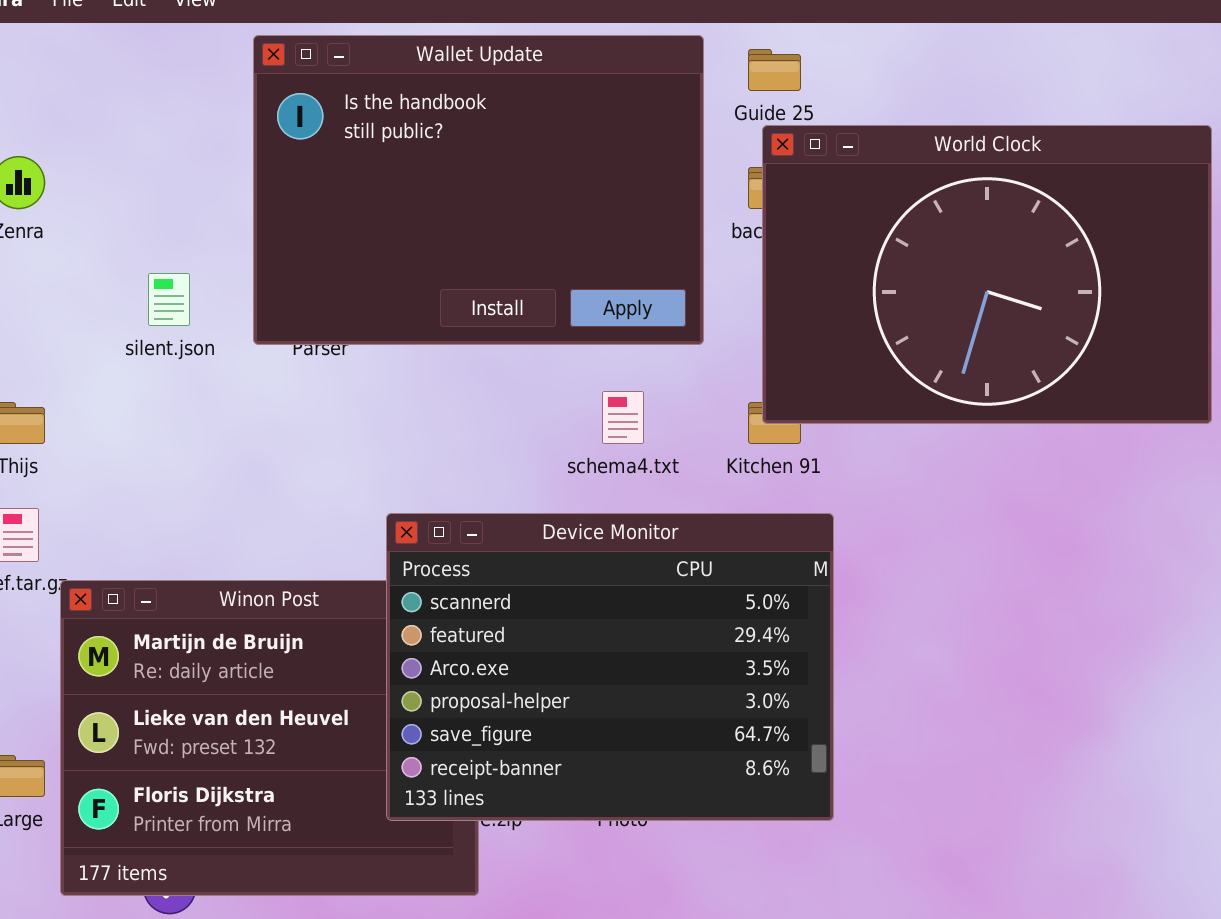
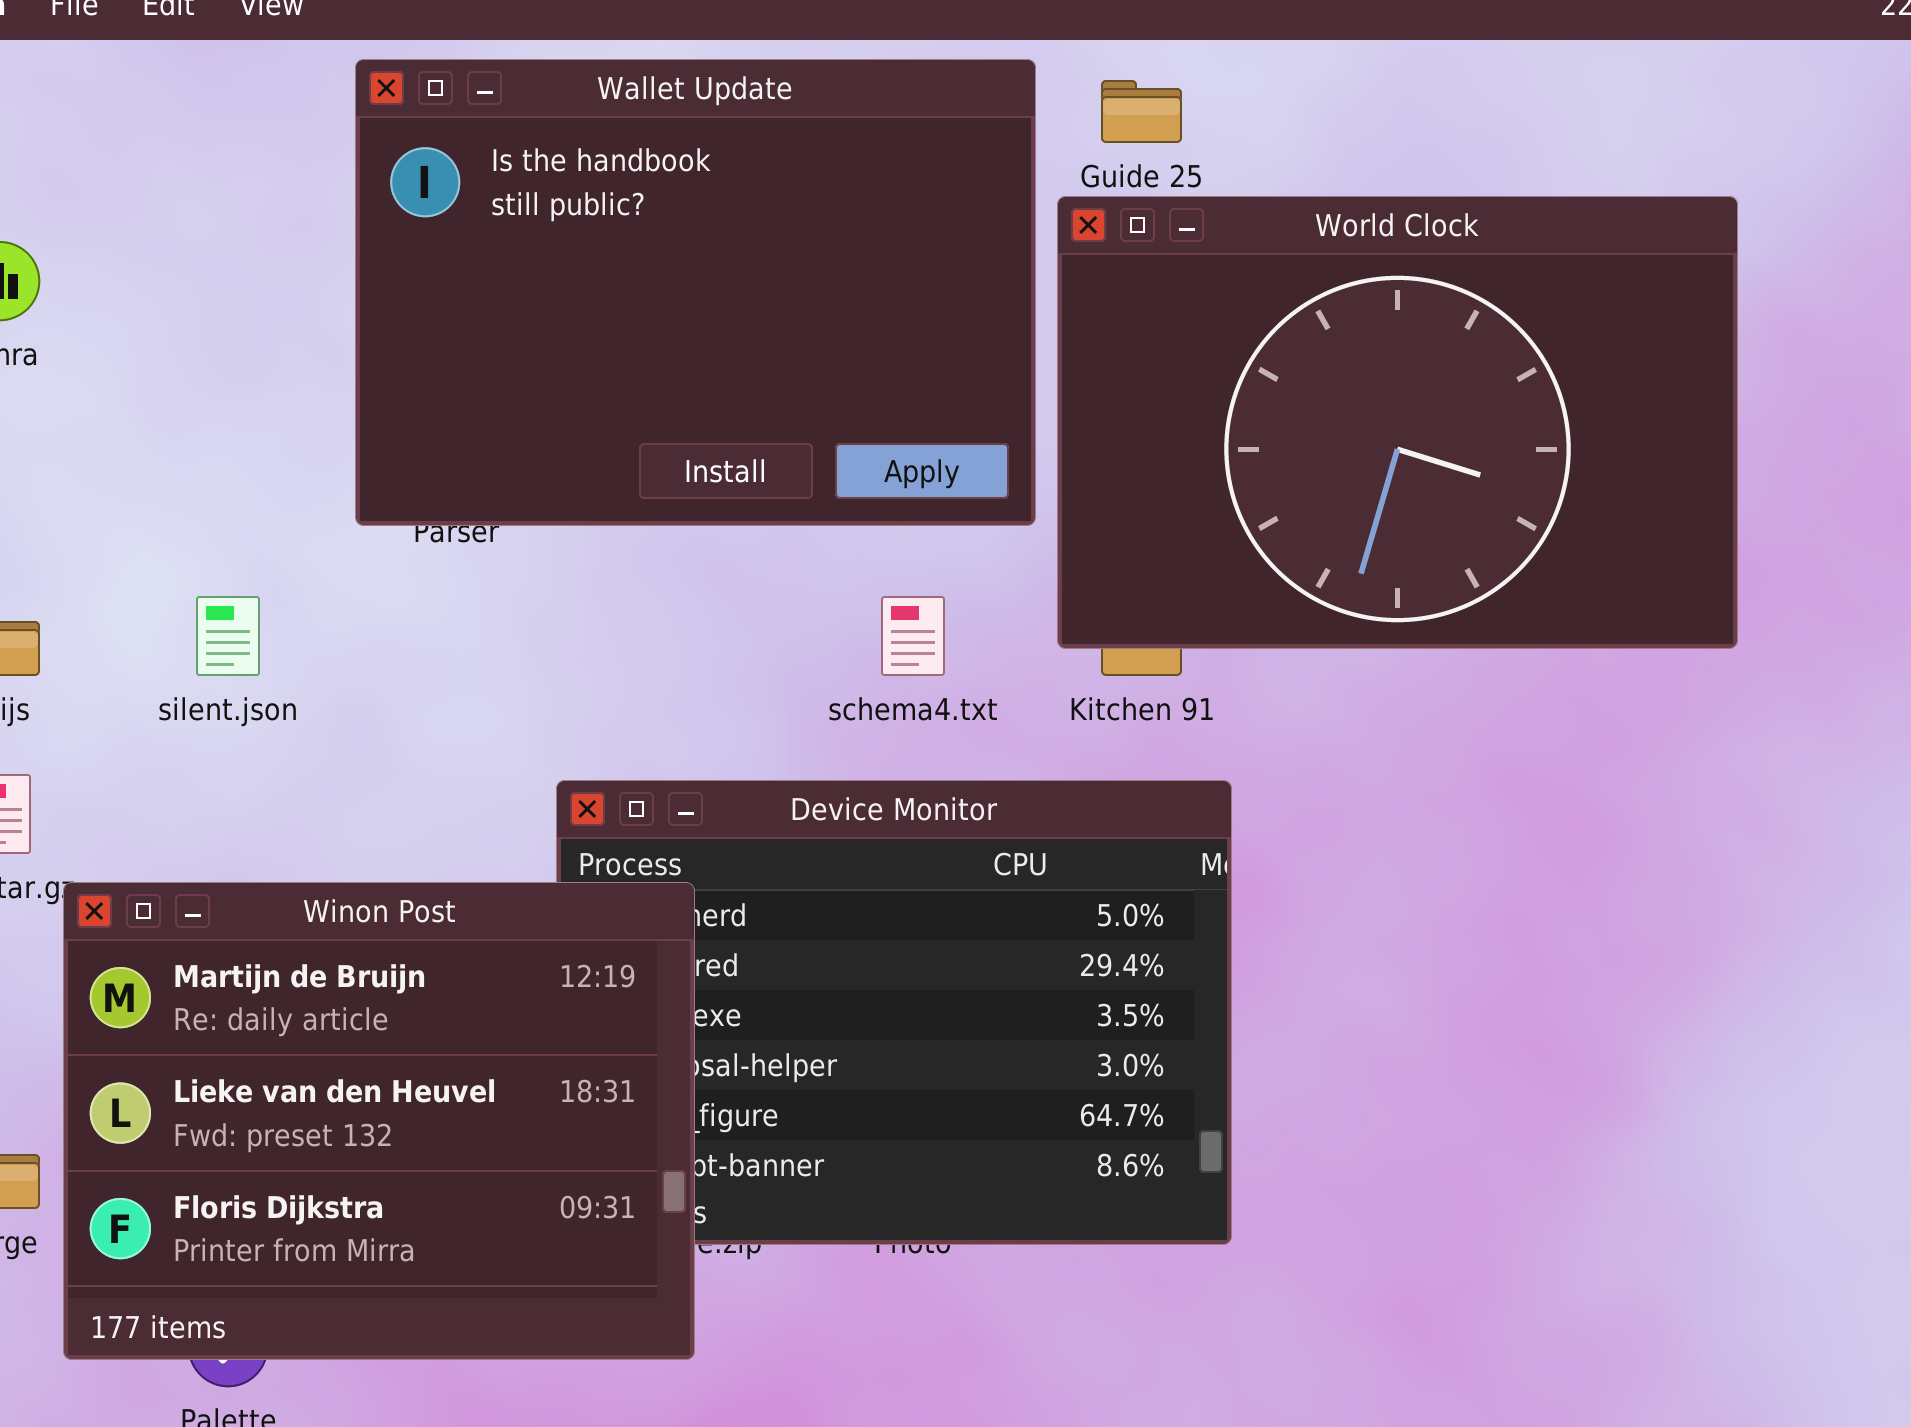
World Clock: [762,125,1212,424] -> [1057,196,1738,649], moved
silent.json: [148,273,190,326] -> [196,596,260,676], moved
Winon Post: [60,580,479,896] -> [63,882,695,1360], raised

